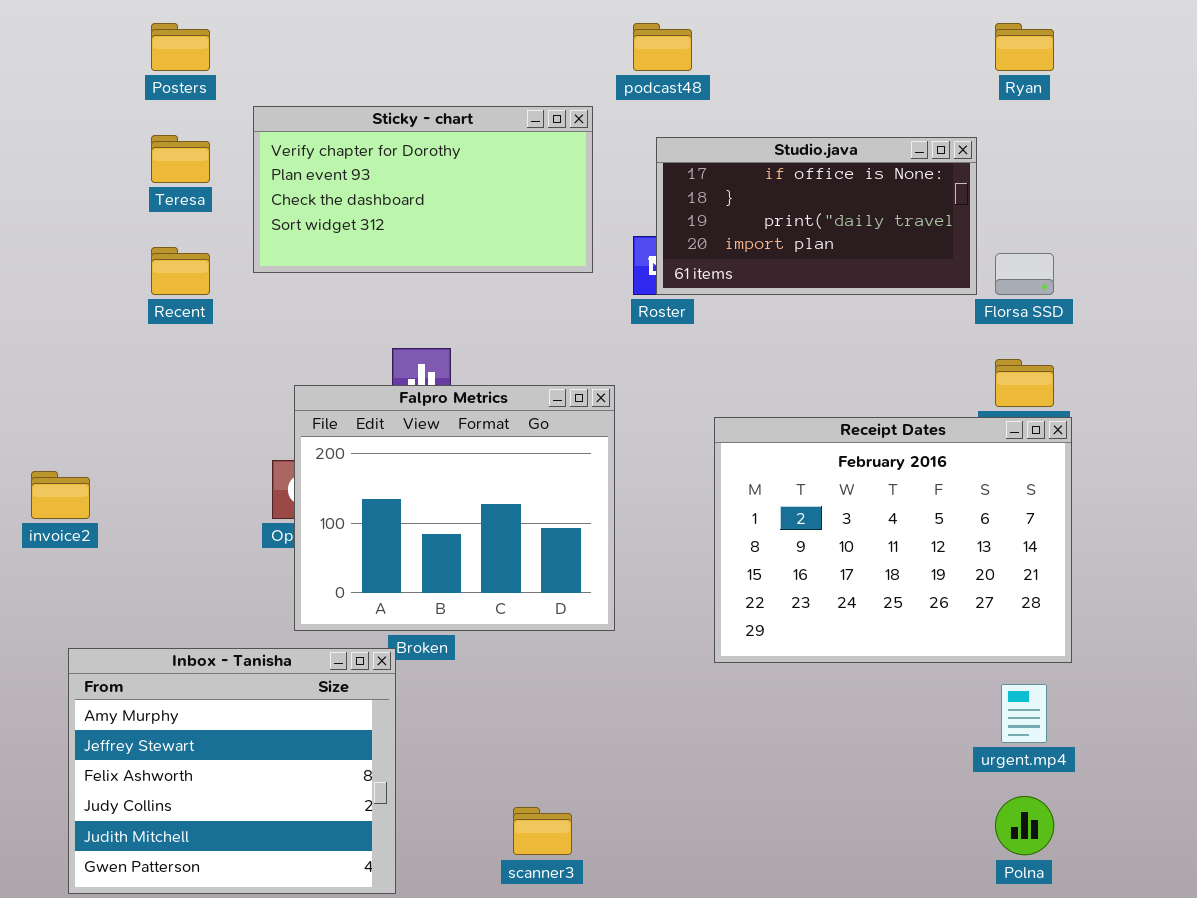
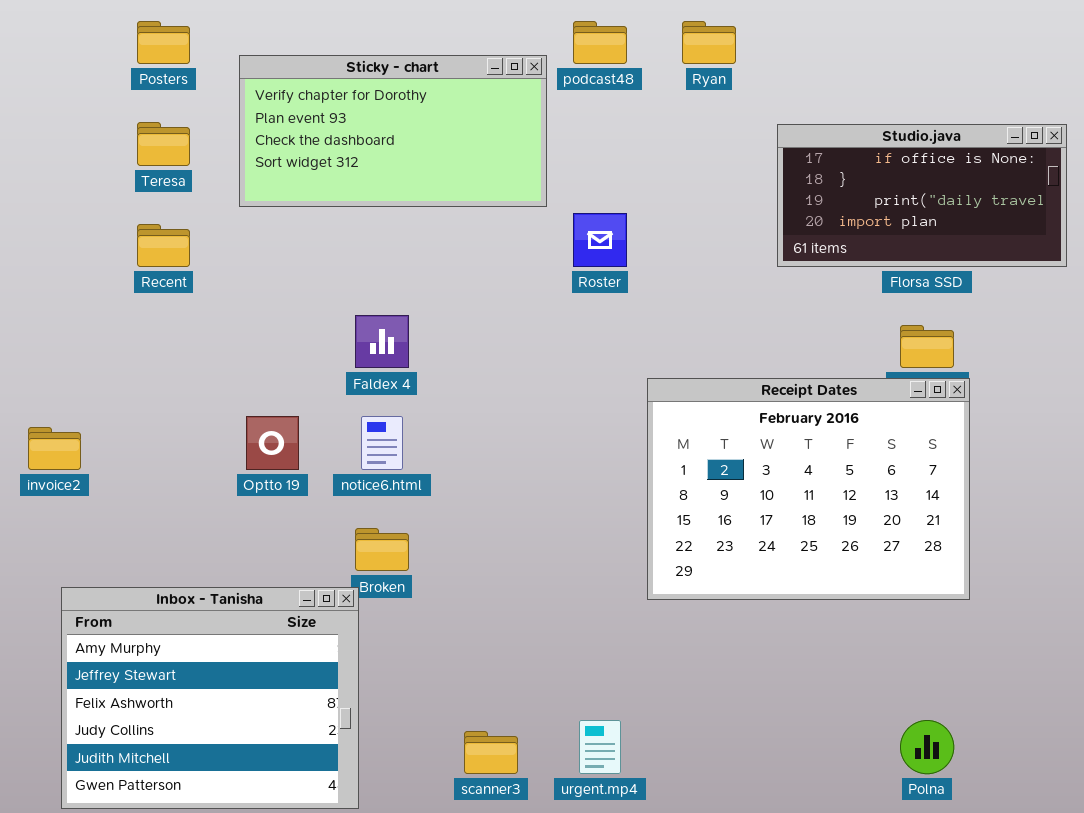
Ryan: [995,23,1054,71] -> [682,21,736,64], moved
Sticky - chart: [253,106,593,273] -> [239,55,547,207], moved
Studio.java: [656,137,977,295] -> [777,124,1067,267], moved
Falpro Metrics: [294,385,615,631] -> none, closed
urgent.mp4: [1001,684,1047,743] -> [579,720,621,774], moved

